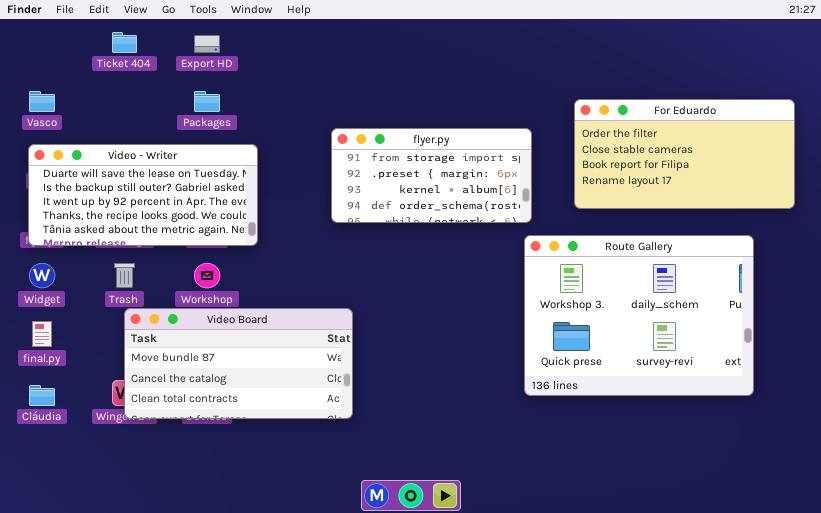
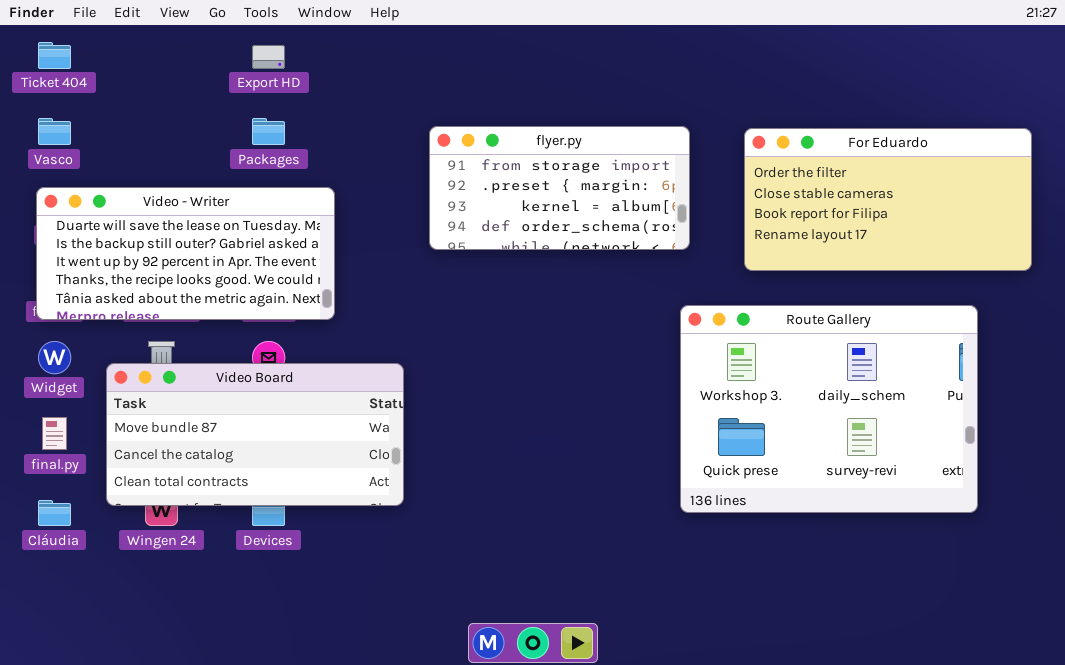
Ticket 404: [112,32,137,53] -> [38,42,71,69], moved
flyer.py: [331,128,532,223] -> [429,126,690,250], moved
Video Board: [124,308,353,419] -> [106,363,404,506], moved

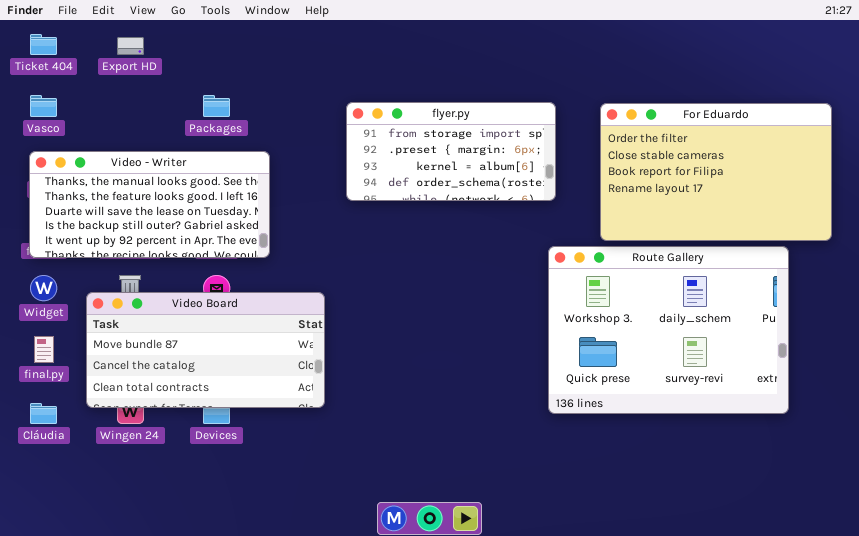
Export HD: [252,45,285,69] -> [117,37,144,55], moved
For Eduardo: [744,128,1032,271] -> [600,103,832,241], resized
Video - Writer: [36,187,335,320] -> [29,151,270,258], scrolled up 2 rows

